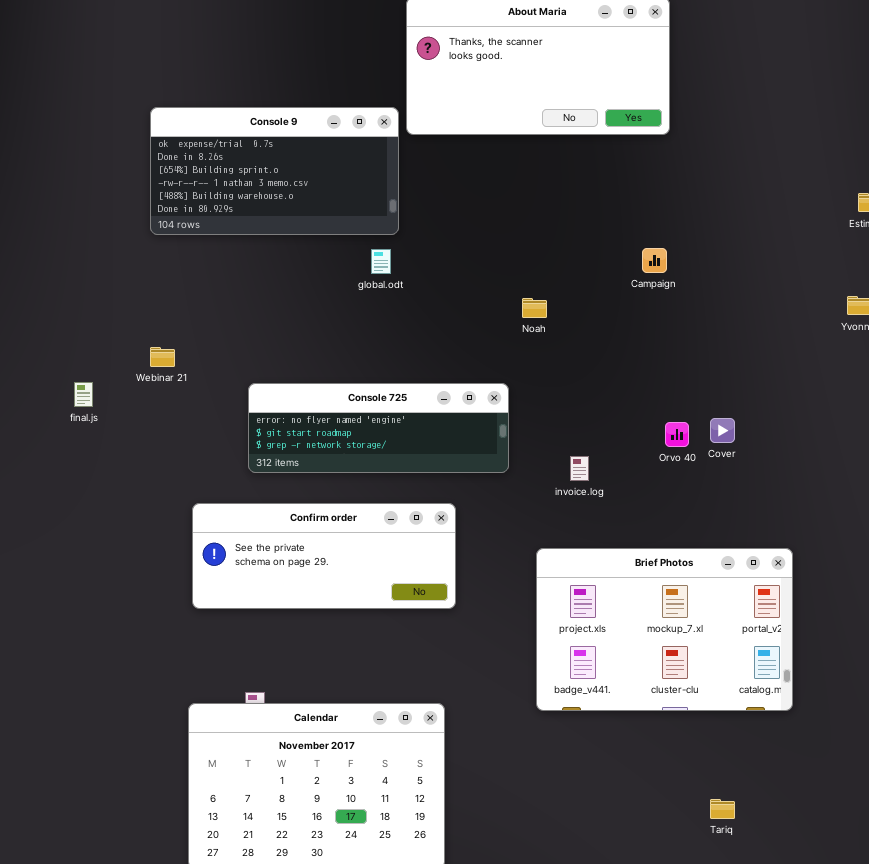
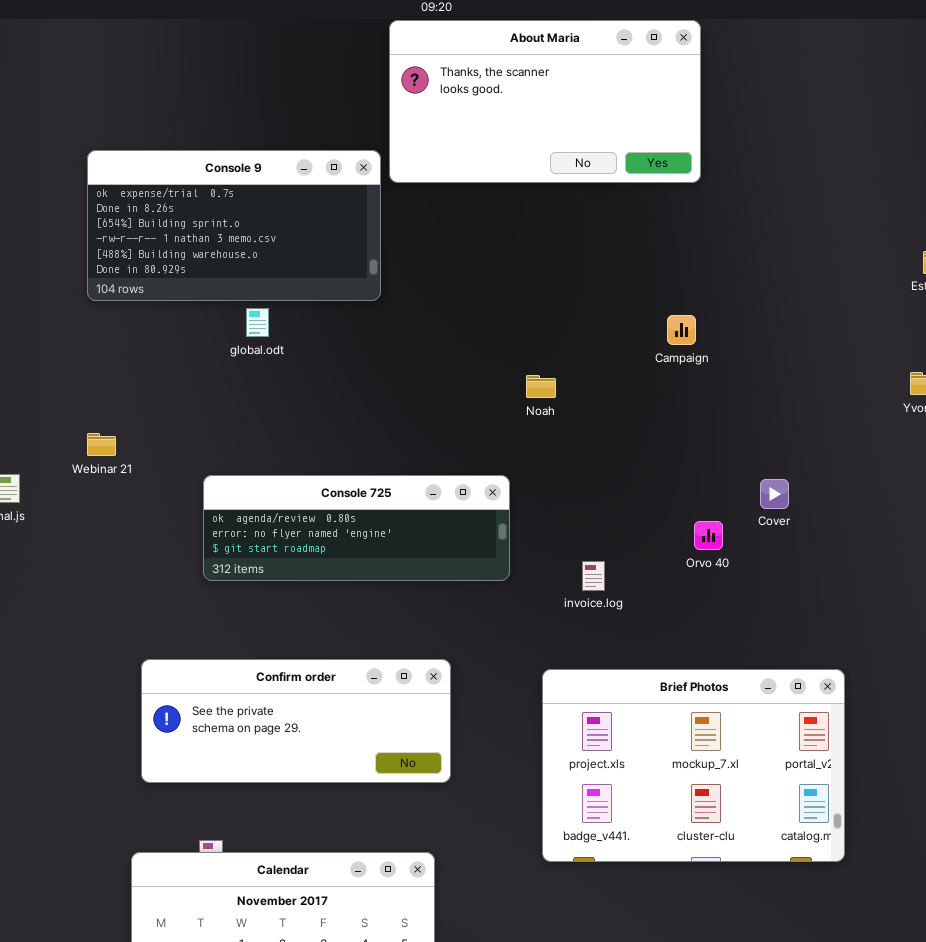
global.odt: [371,249,391,274] -> [246,308,269,337], moved
Console 725: [248,383,509,473] -> [203,475,510,581], scrolled up 1 row
Cover: [710,418,735,443] -> [760,479,789,509], moved
Confirm order: [192,503,456,609] -> [141,659,451,783], moved

